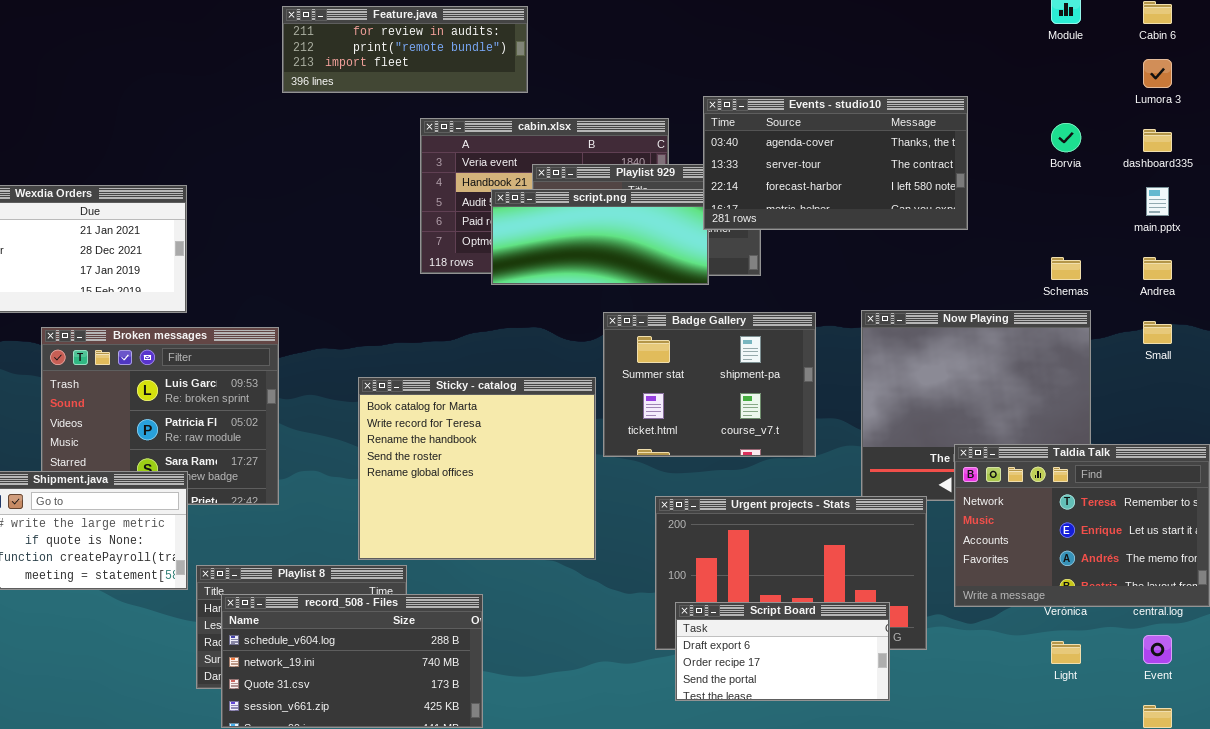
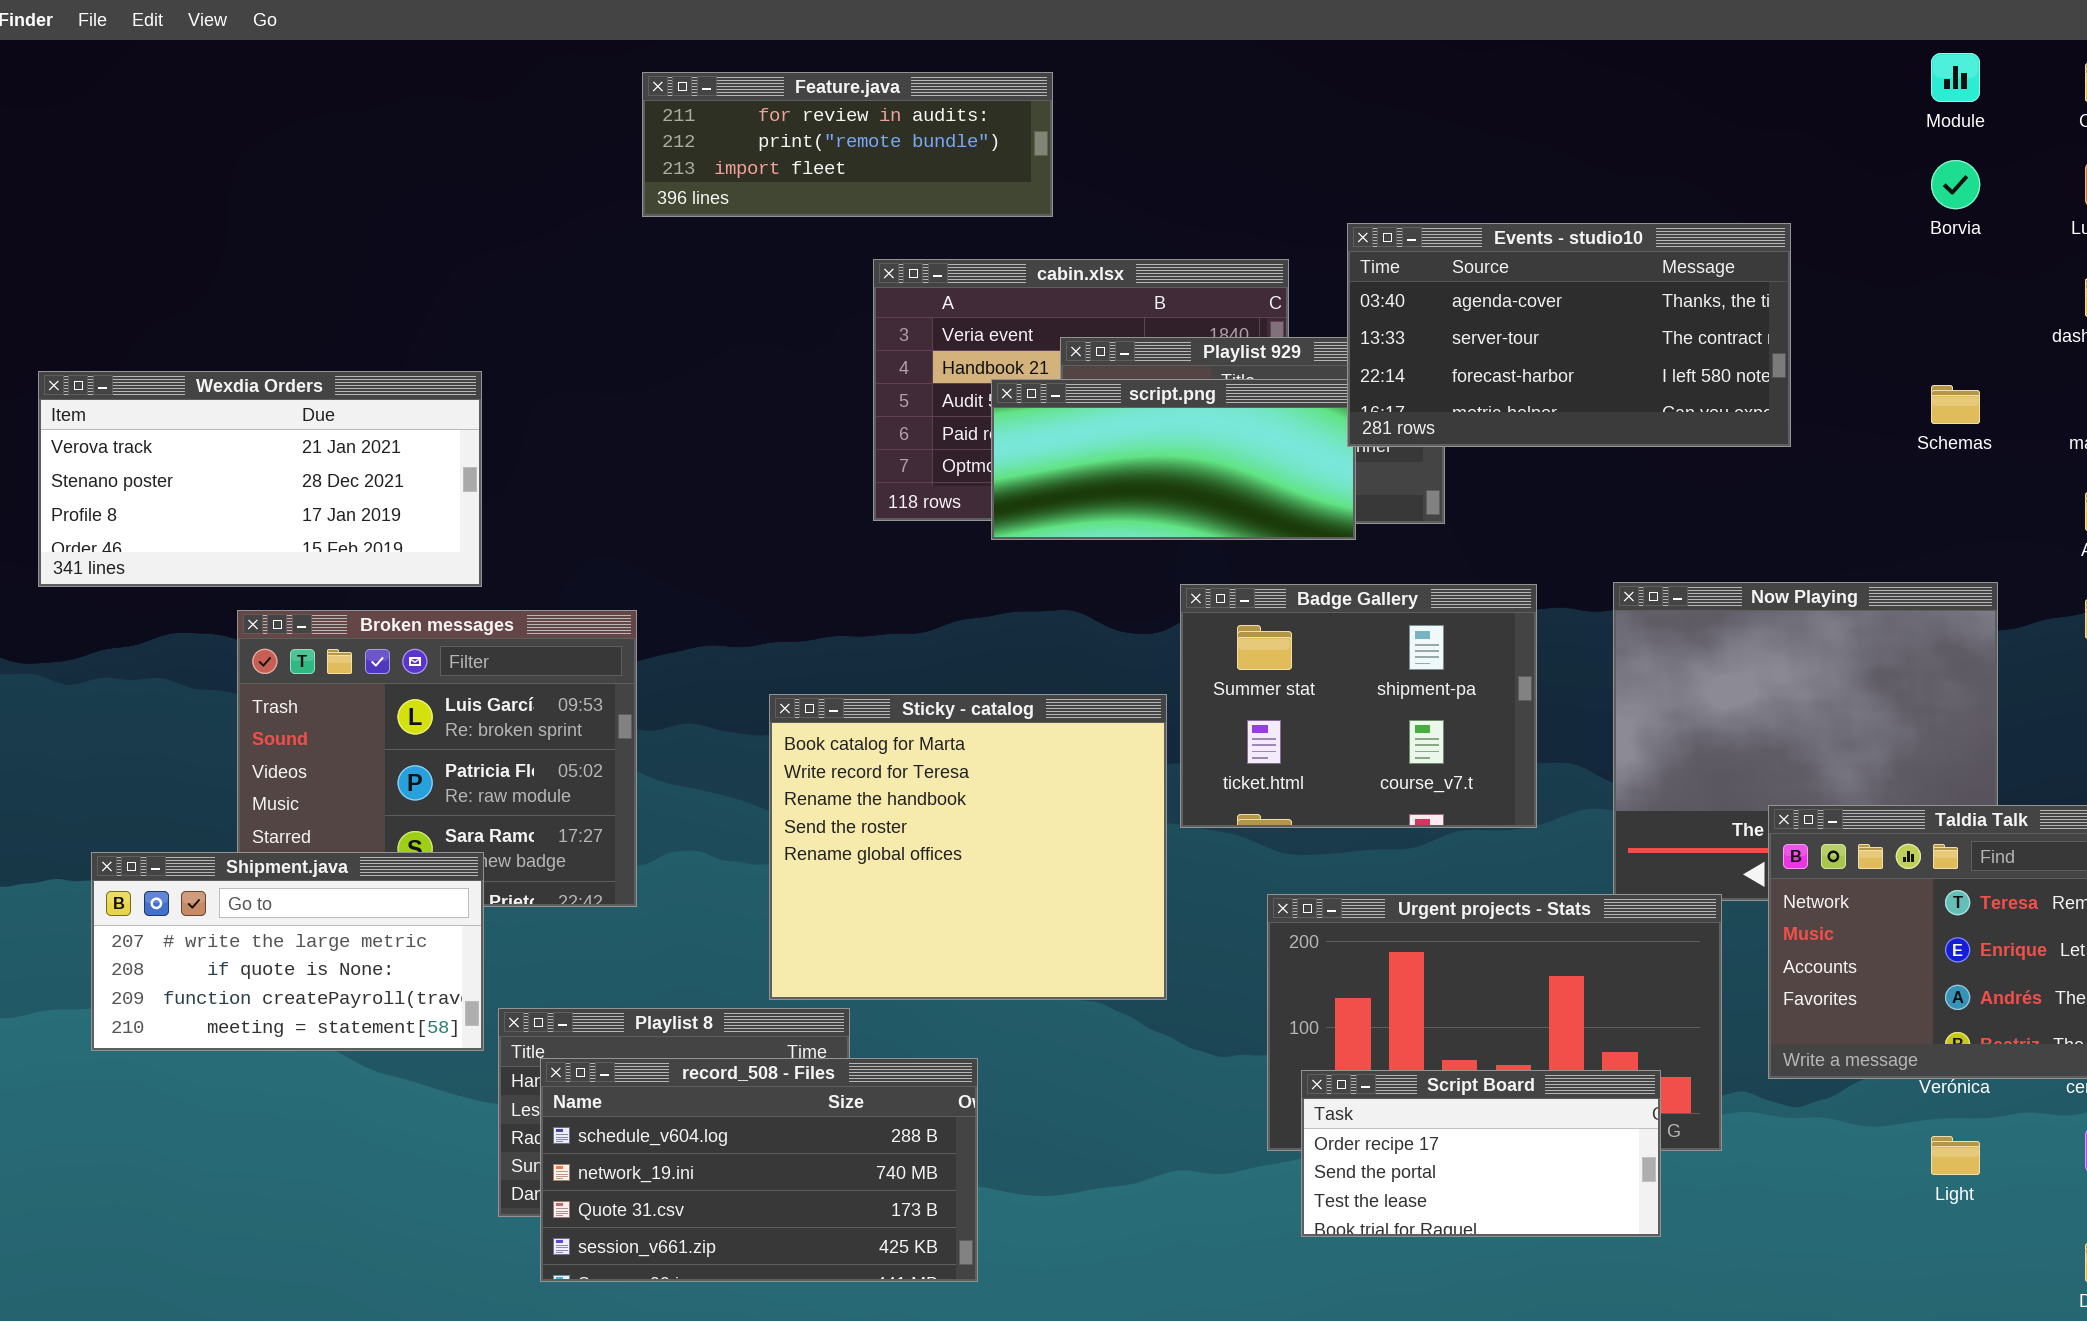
Borvia: [1051,123,1081,152] -> [1931,160,1980,209], moved
Schemas: [1051,257,1081,280] -> [1931,385,1980,424], moved
Script Board: [675,602,890,701] -> [1301,1070,1661,1237], scrolled down 1 row

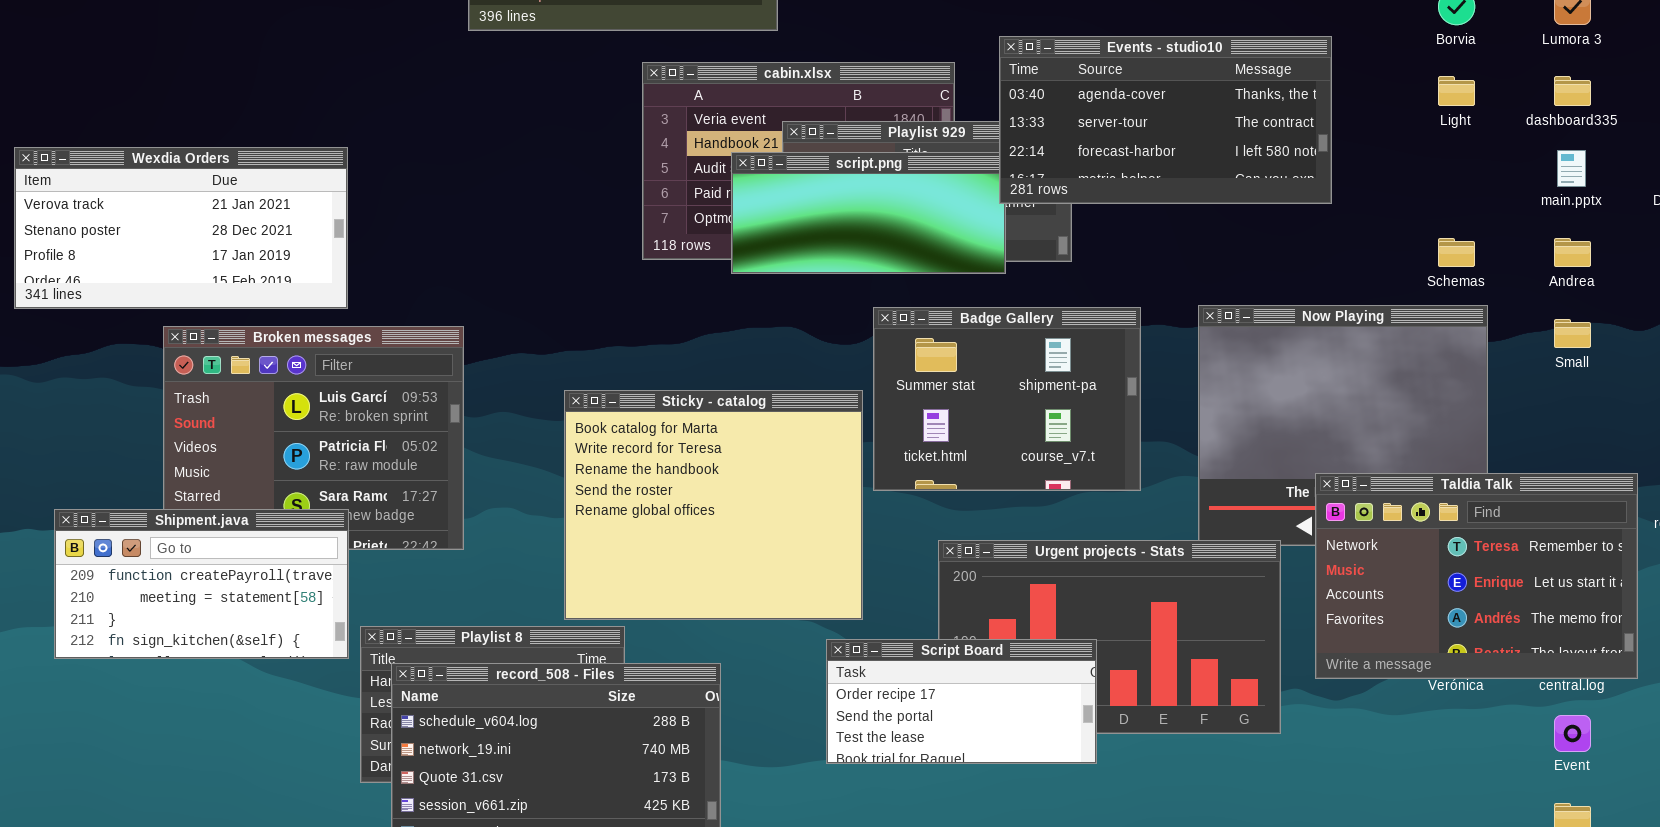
Schemas: [1931,385,1980,424] -> [1438,238,1475,267], moved
Shipment.java: [91,852,484,1051] -> [54,509,349,659], scrolled down 2 rows
Script Board: [1301,1070,1661,1237] -> [826,639,1097,764], moved
Light: [1931,1136,1980,1175] -> [1438,76,1475,106], moved

